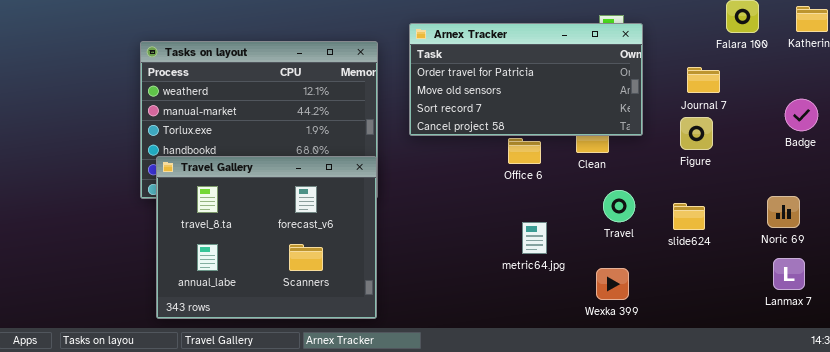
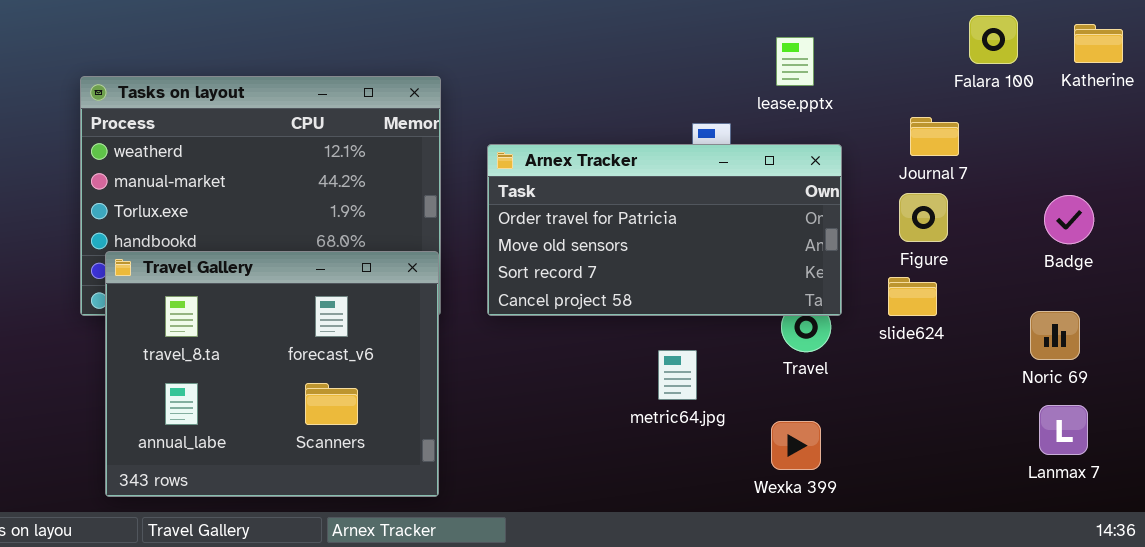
Arnex Tracker: [409,23,643,136] -> [487,144,842,316], moved
Badge: [785,99,818,131] -> [1044,195,1094,244], moved
slide624: [673,203,705,230] -> [888,277,937,316], moved

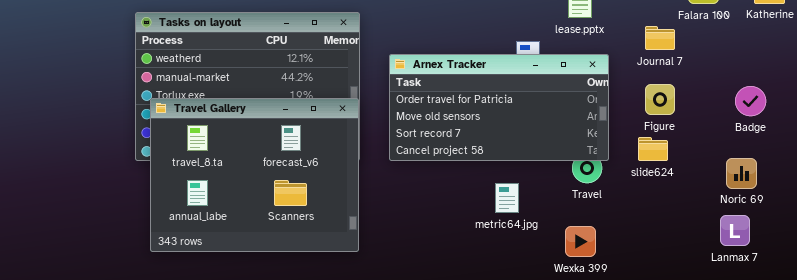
Journal 7: [910,117,959,156] -> [645,26,675,50], moved
Travel Gallery: [105,251,439,497] -> [150,98,359,252], moved
Lanmax 7: [1039,405,1088,455] -> [720,215,750,246], moved

